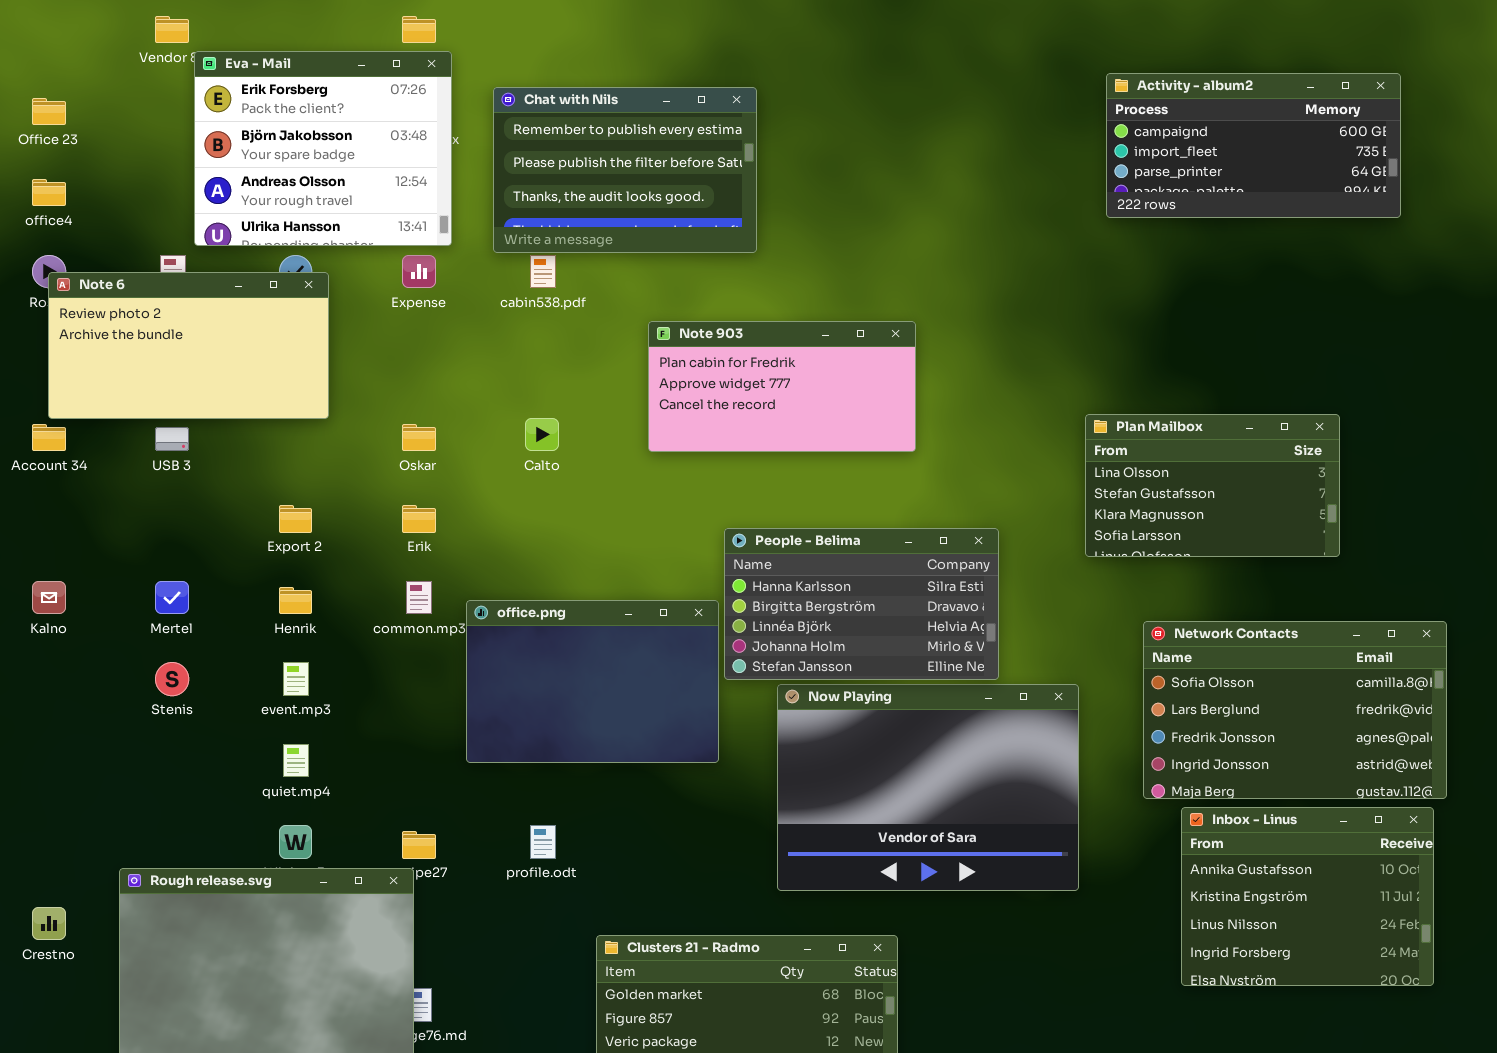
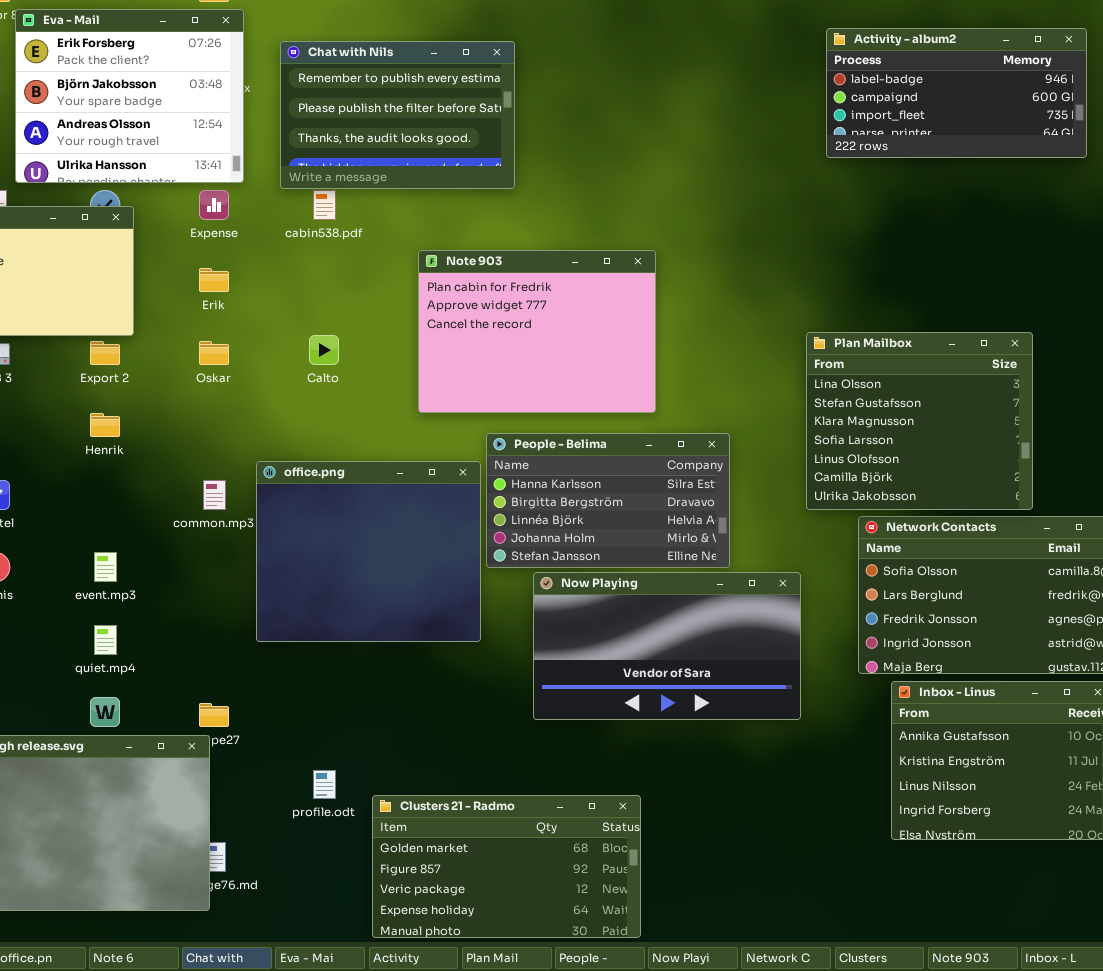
Activity - album2: [1106,73,1401,218] -> [826,28,1087,158], scrolled up 1 row
Note 903: [648,321,916,452] -> [418,250,656,413], resized
Plan Mailbox: [1085,414,1340,557] -> [806,332,1033,510], resized
Export 2: [279,505,312,533] -> [90,341,120,365], moved
Erik: [402,505,436,533] -> [199,268,229,292], moved
Henrik: [279,587,312,614] -> [90,413,120,437], moved
office.png: [466,600,719,763] -> [256,461,481,642], resized
Now Playing: [777,684,1079,891] -> [533,572,801,720], resized
profile.odt: [530,825,556,859] -> [313,770,336,799], moved

